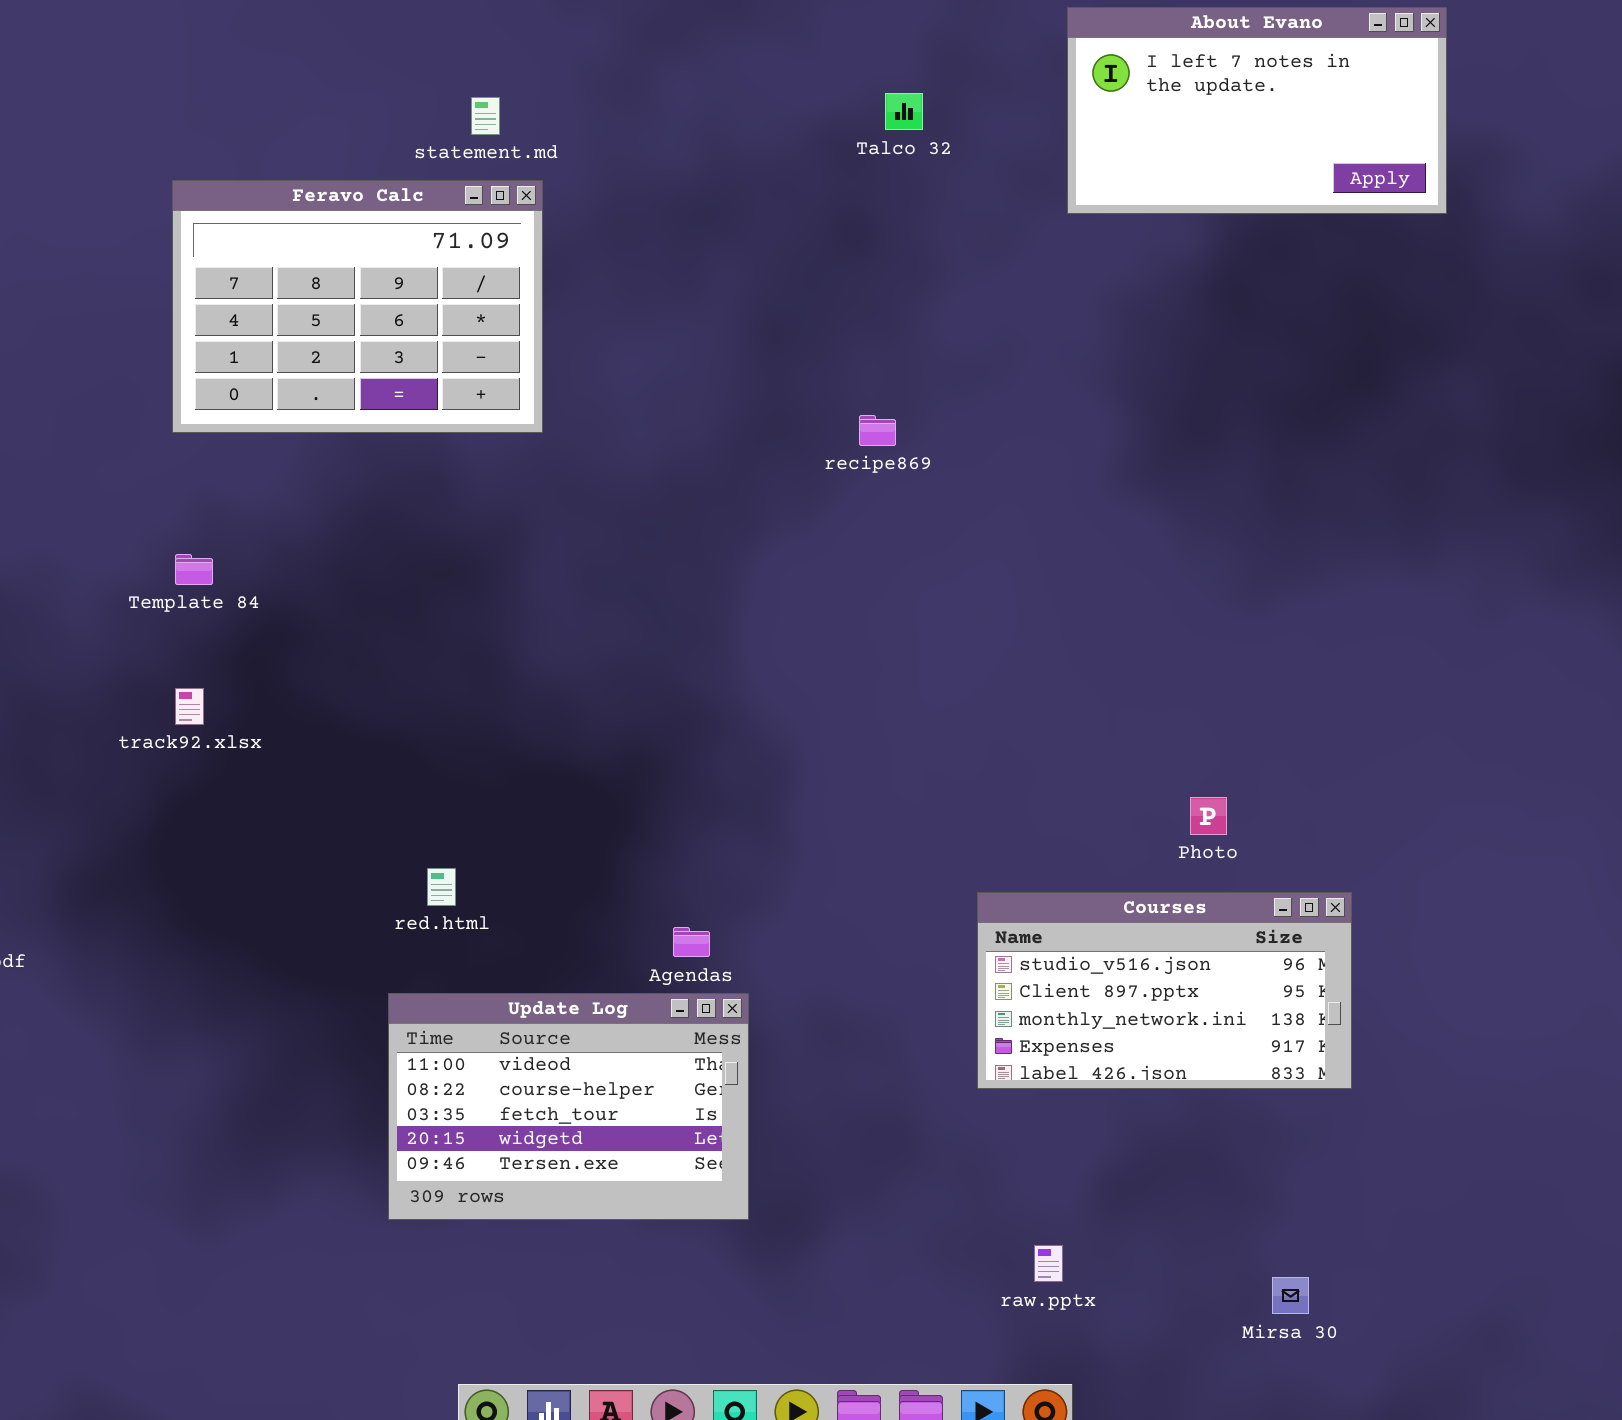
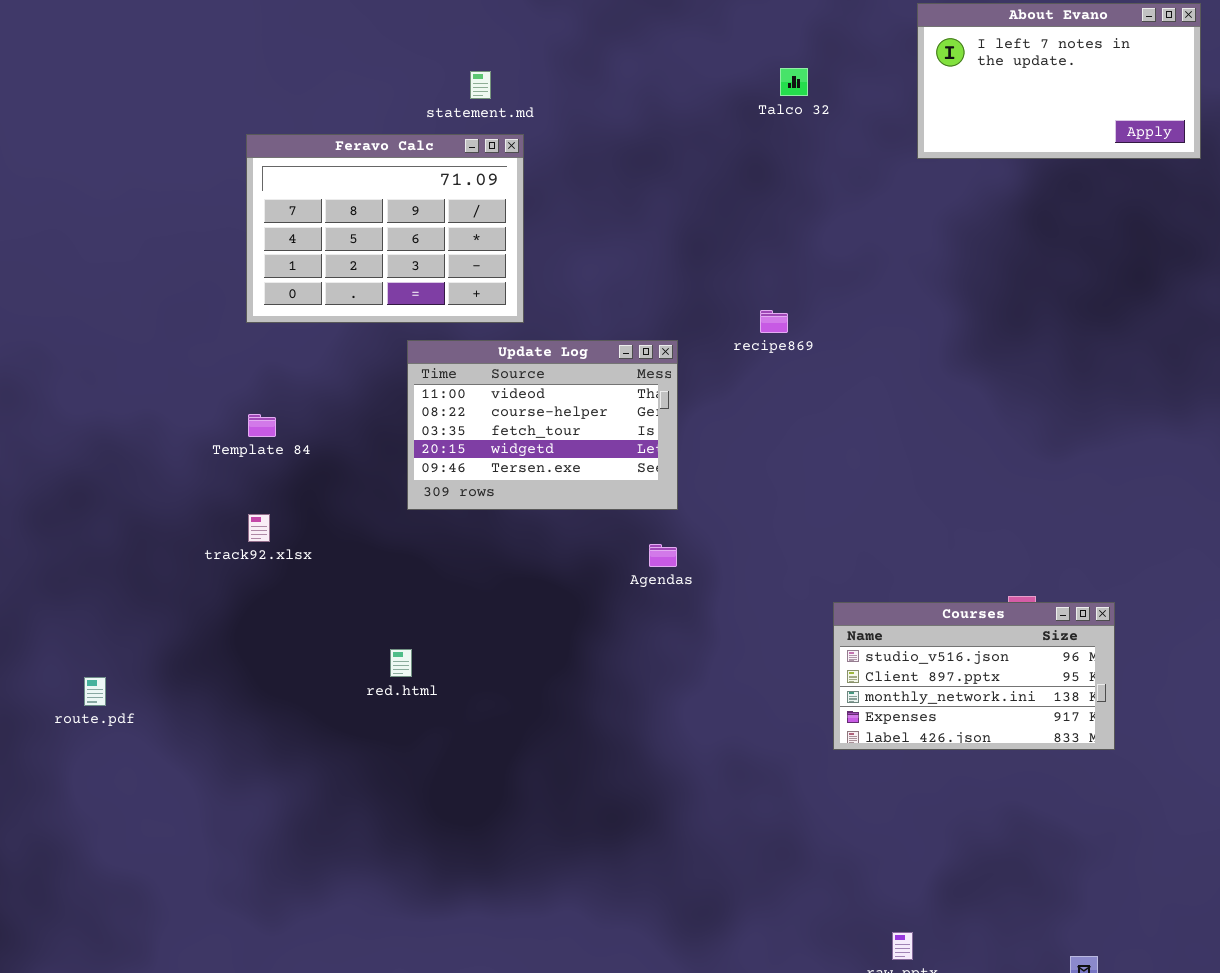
red.html: [427,868,456,906] -> [390,649,412,677], moved
Courses: [977,892,1352,1089] -> [833,602,1115,750], moved
Agendas: [673,927,710,957] -> [649,544,677,567], moved
Update Log: [388,993,749,1220] -> [407,340,678,510], moved

